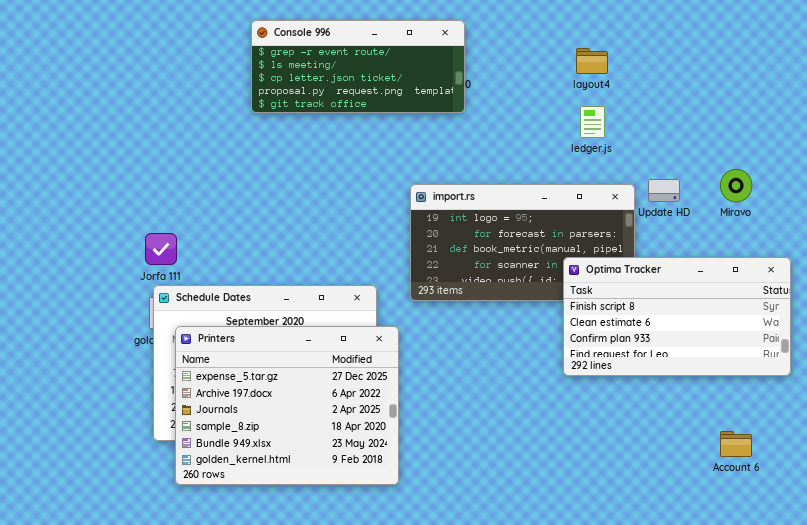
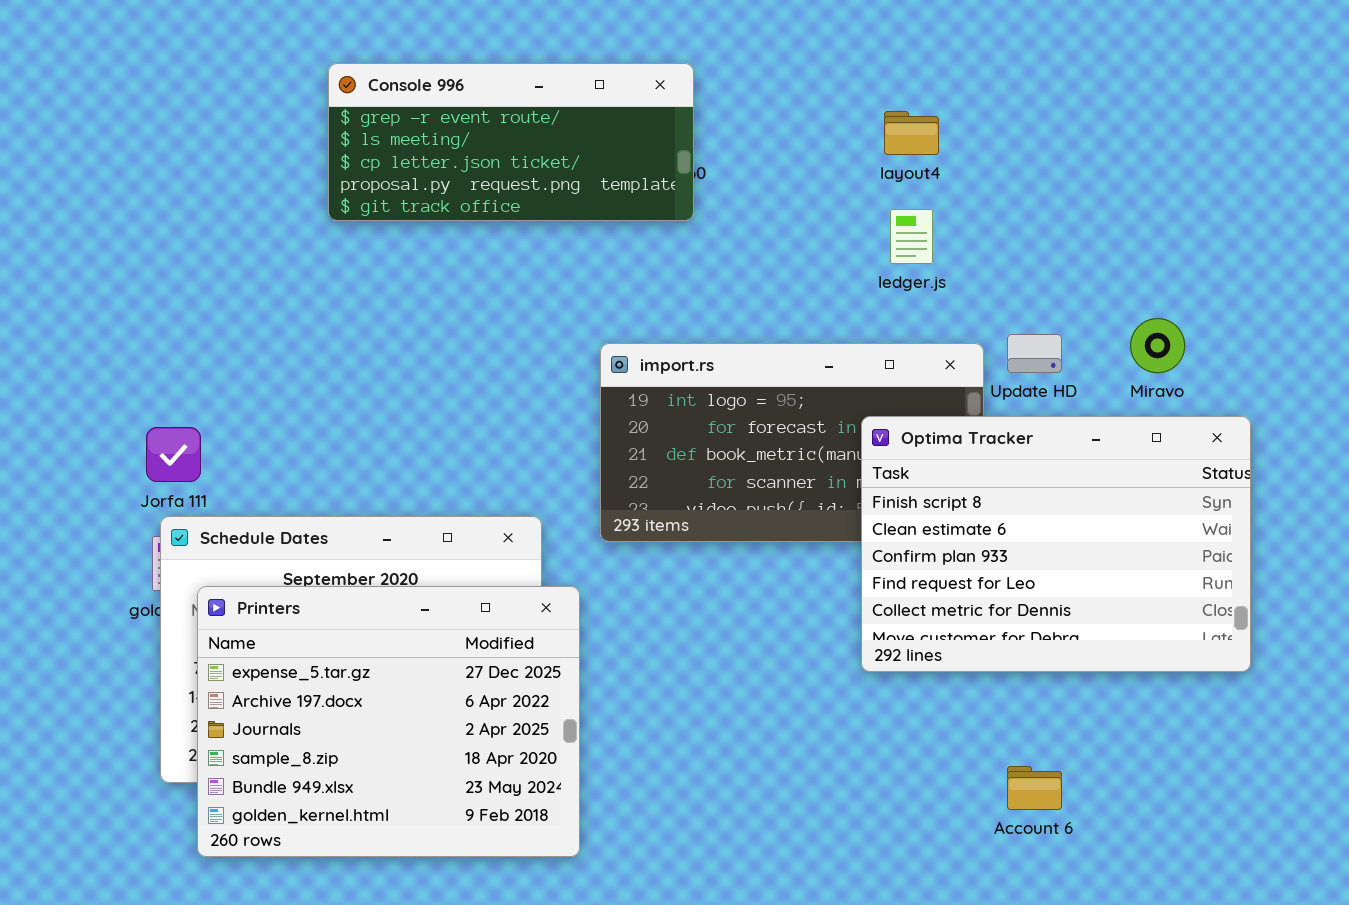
Optima Tracker: [563,257,791,376] -> [861,416,1251,672], resized
Account 6: [720,431,752,457] -> [1007,766,1062,810], moved

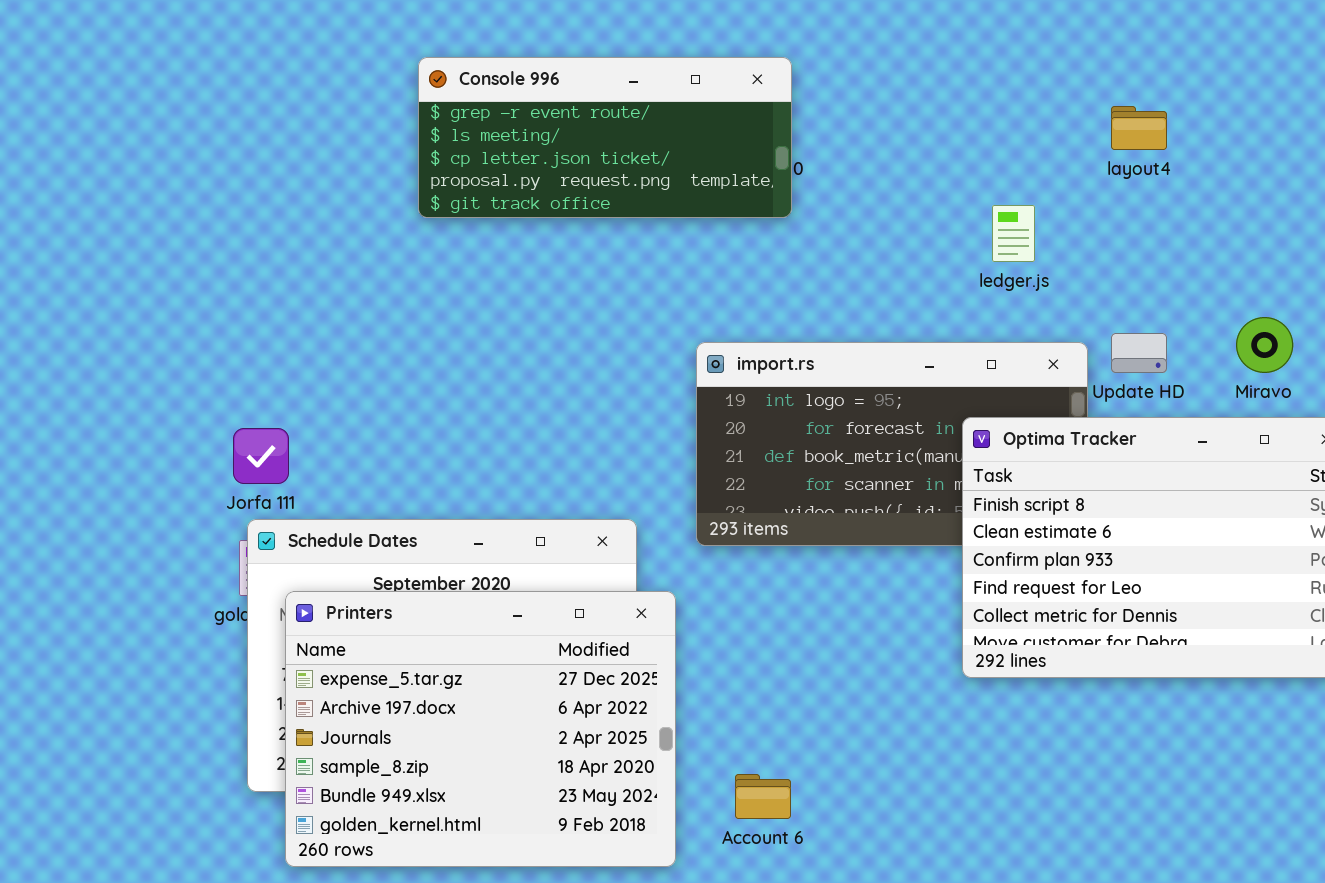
layout4: [884,111,939,155] -> [1111,106,1167,150], moved
Account 6: [1007,766,1062,810] -> [735,774,791,819], moved

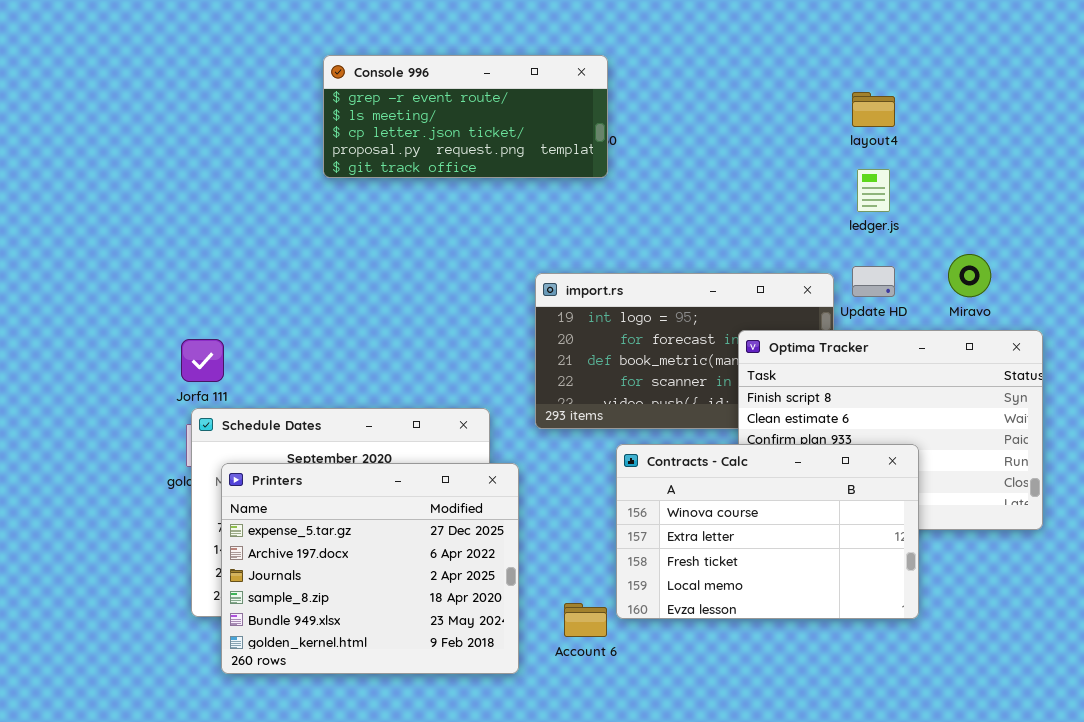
ledger.js: [992,205,1035,262] -> [857,169,890,212], moved
Contracts - Calc: none -> [616,444,919,619], opened

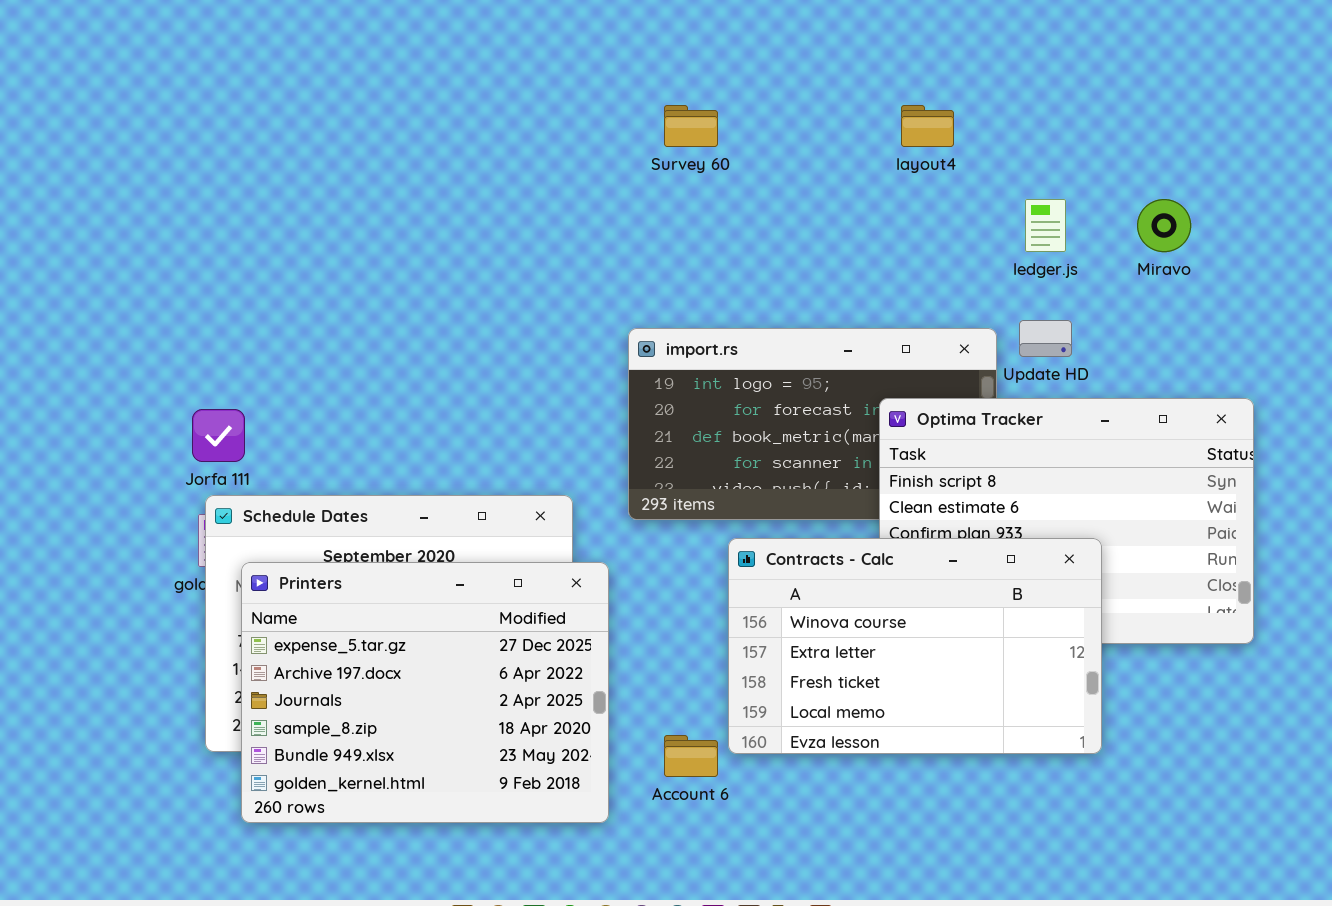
Console 996: [323,55,608,178] -> none, closed
layout4: [852,92,895,127] -> [901,105,954,147], moved
Miravo: [948,254,991,297] -> [1137,199,1191,252], moved

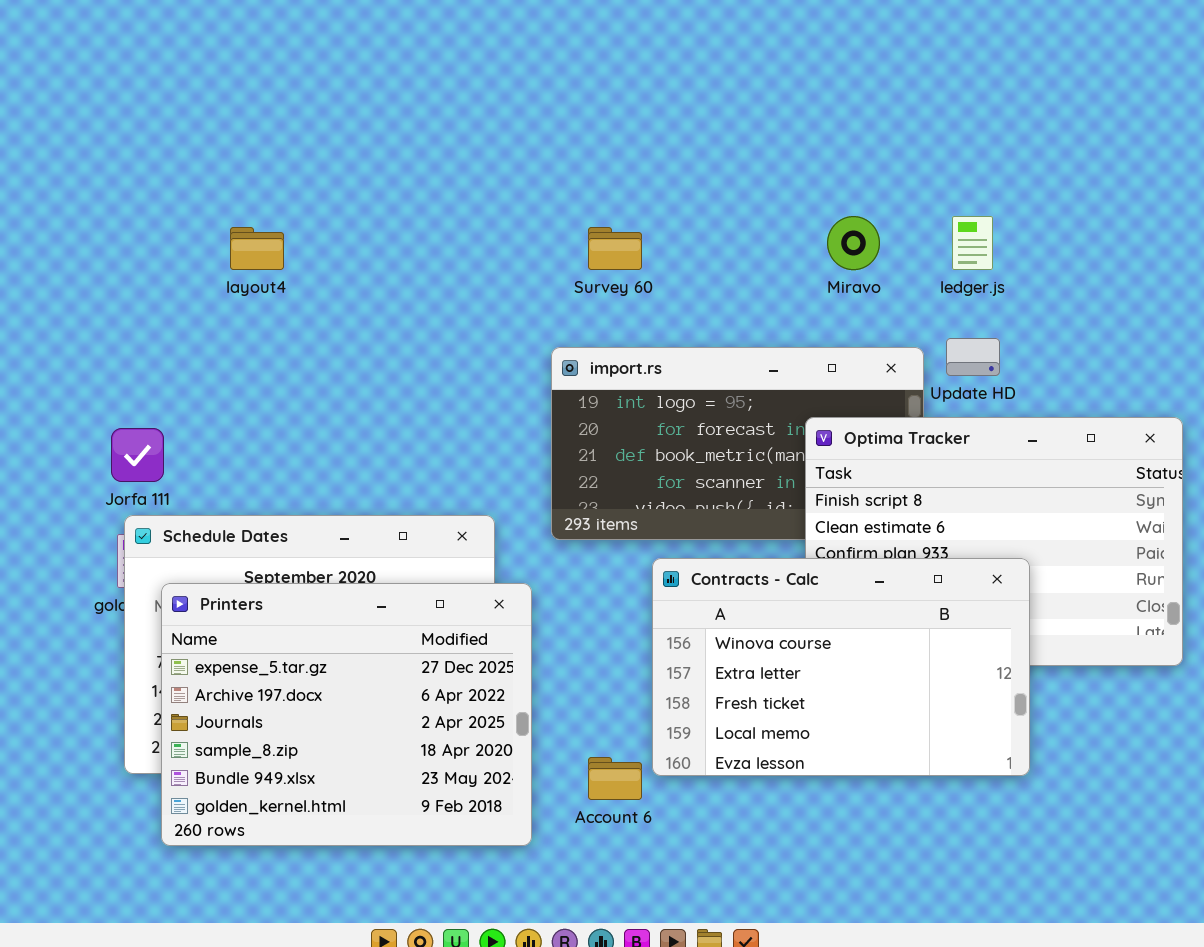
Survey 60: [664,105,718,147] -> [588,227,642,270], moved
layout4: [901,105,954,147] -> [230,227,284,270], moved
Miravo: [1137,199,1191,252] -> [827,216,880,270], moved

